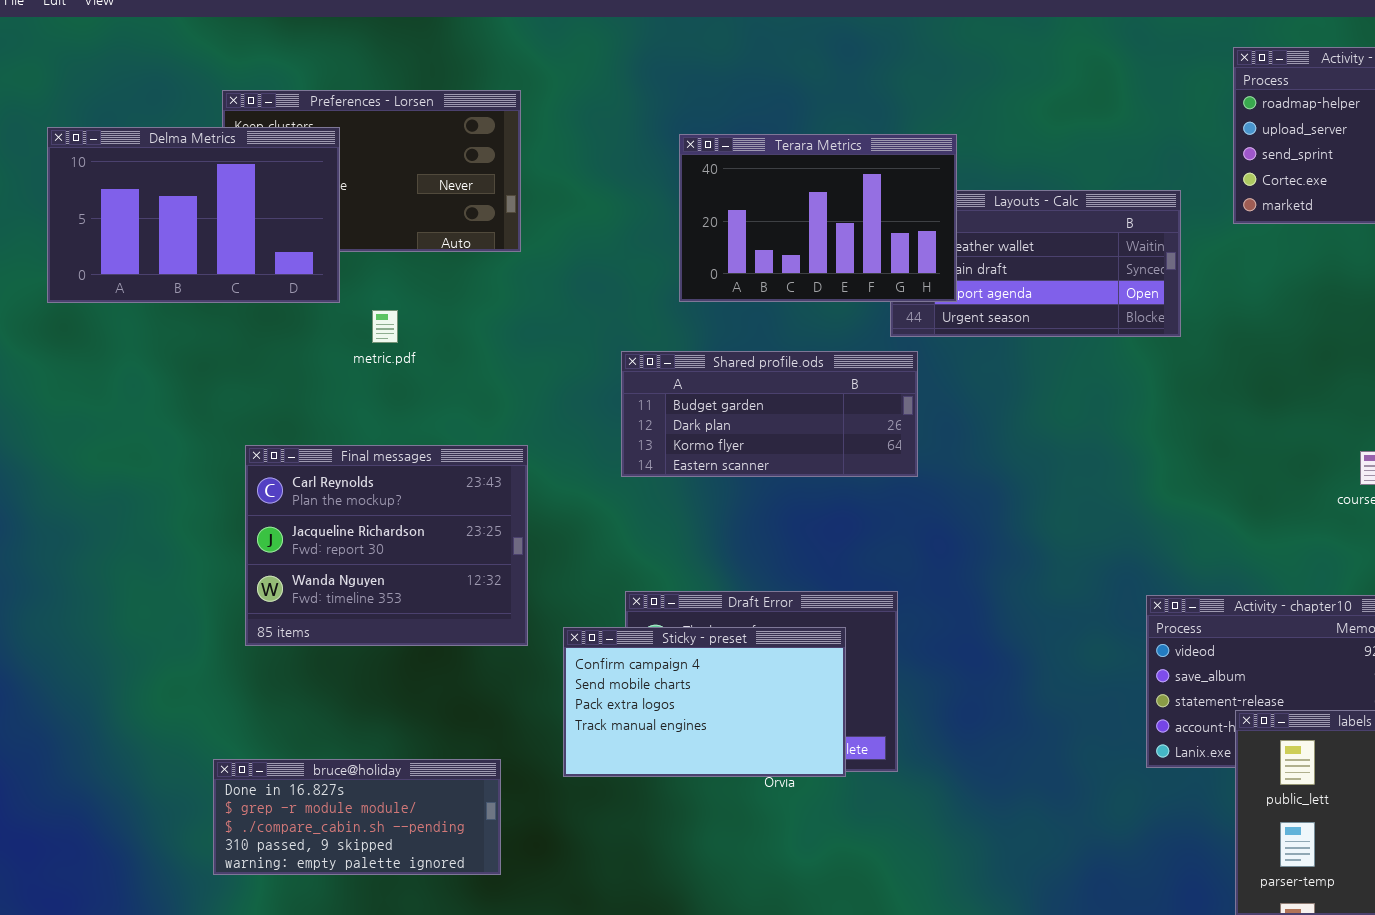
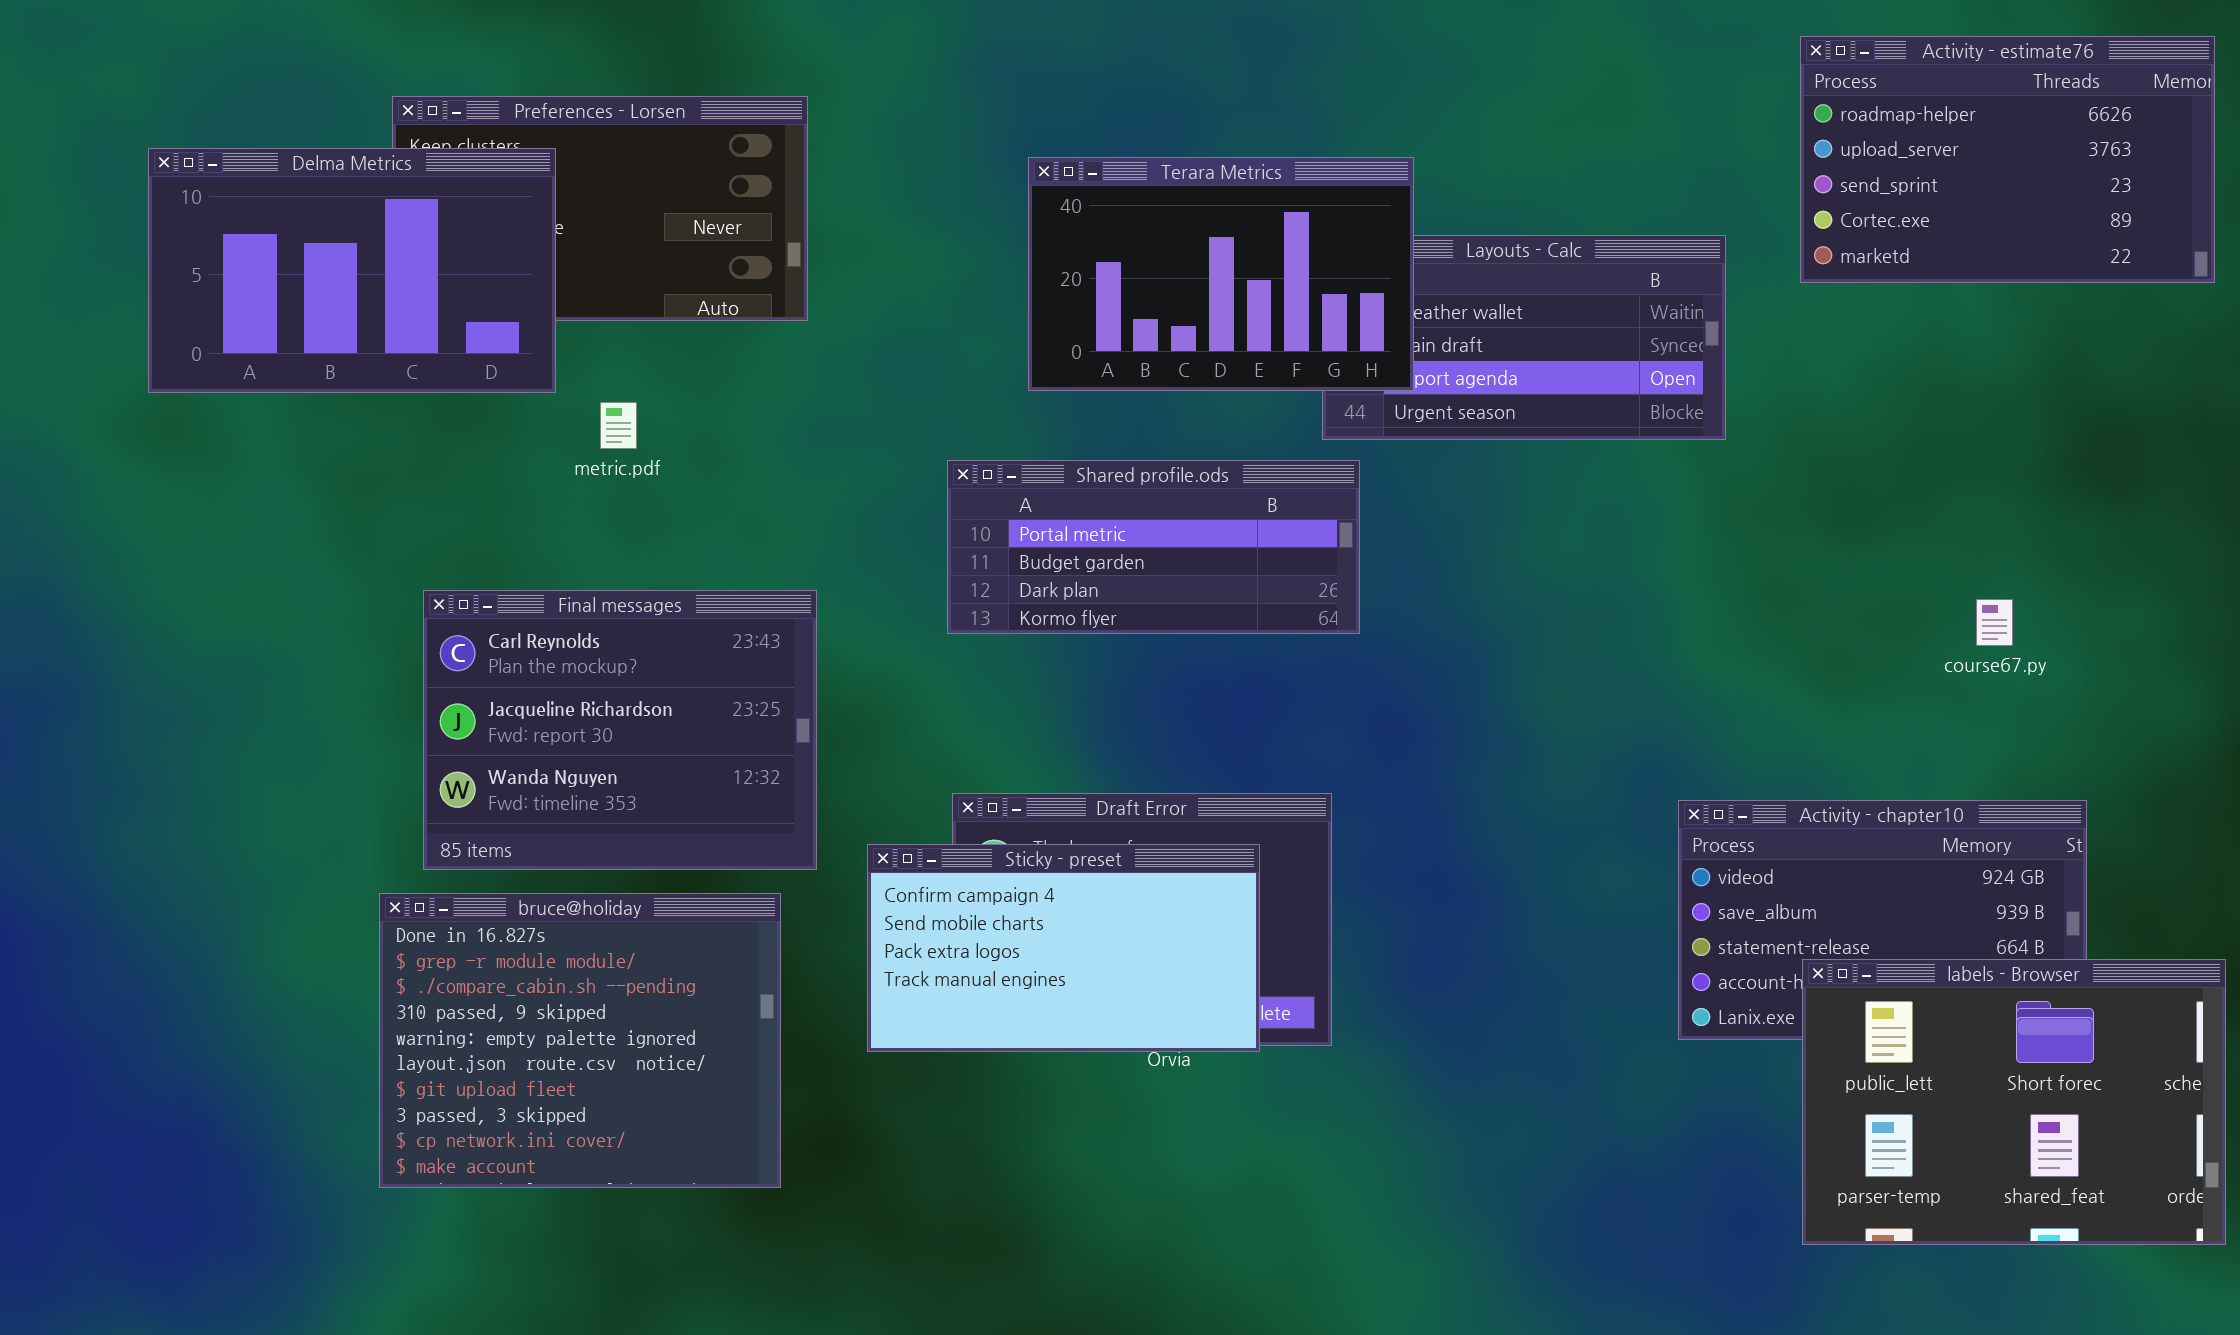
Shared profile.ods: [621,351,918,477] -> [947,460,1360,634], scrolled up 1 row
bruce@holiday: [213,759,501,875] -> [379,893,781,1188], resized

